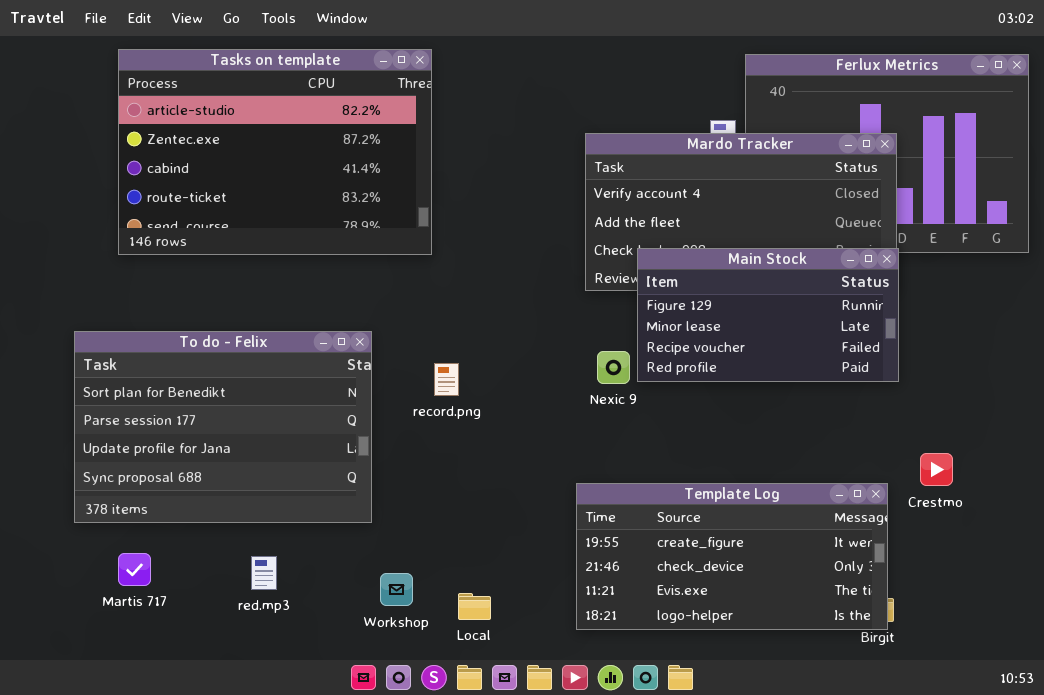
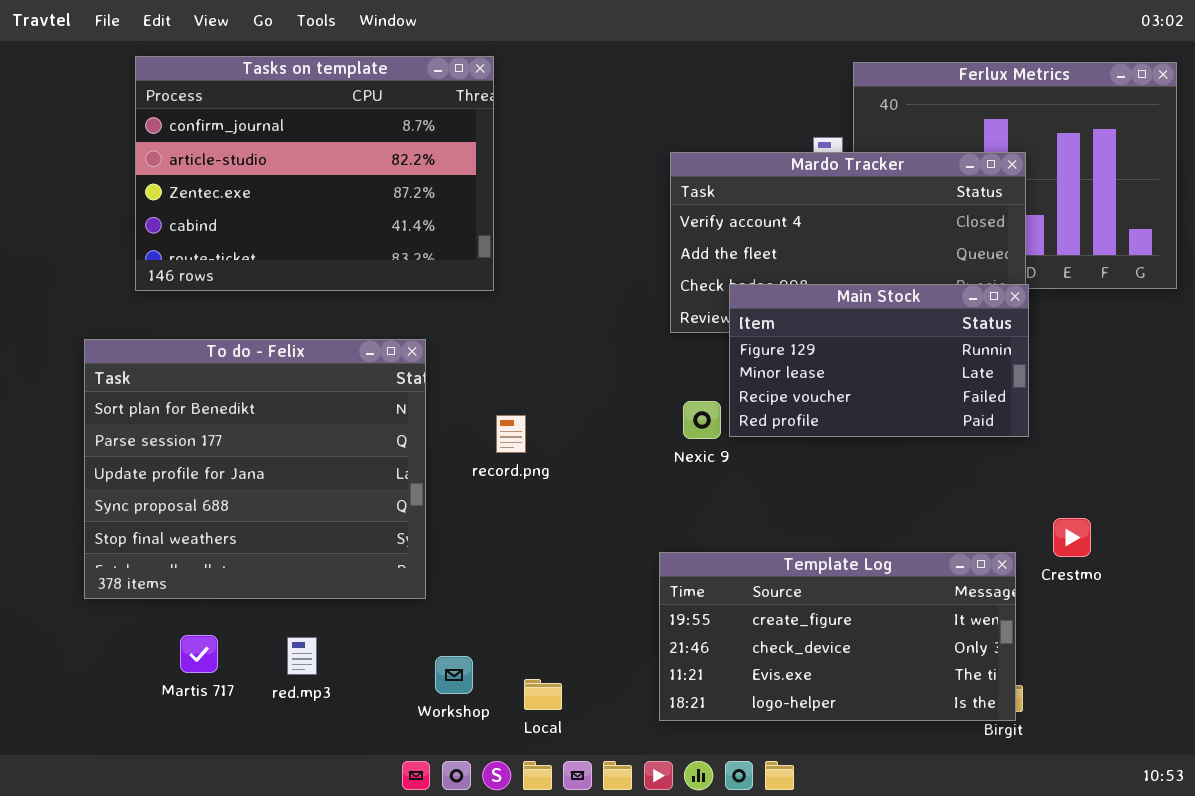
Tasks on template: [118,49,432,255] -> [135,56,494,291], scrolled up 1 row
To do - Felix: [74,331,372,523] -> [84,339,426,599], resized
Martis 717: [118,553,151,586] -> [180,635,218,673], moved

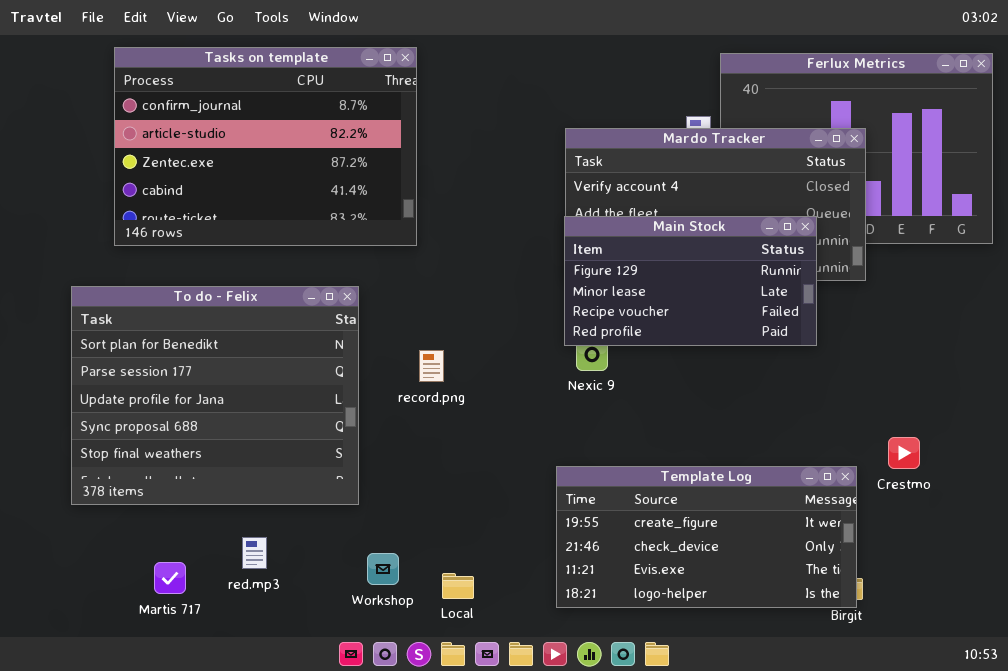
Main Stock: [729,284,1029,437] -> [564,216,817,346], moved
Martis 717: [180,635,218,673] -> [154,562,186,594], moved

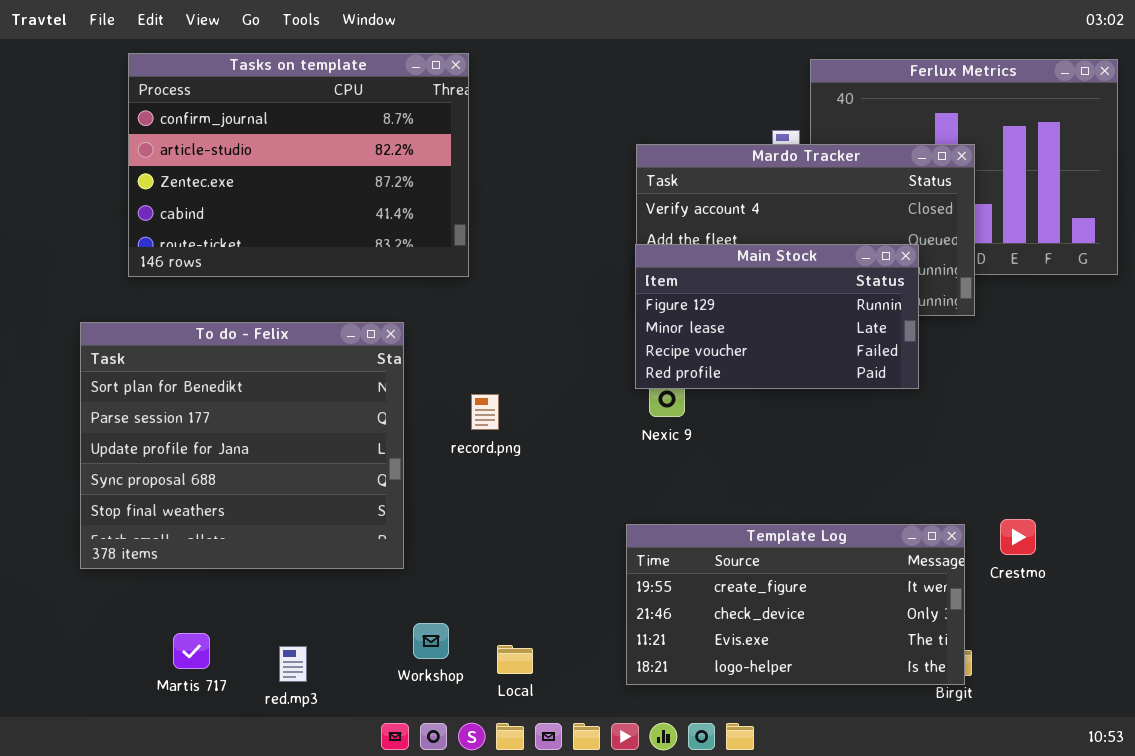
Crestmo: [888,437,920,469] -> [1000,519,1036,555], moved
red.mp3: [242,537,267,569] -> [279,646,307,682], moved

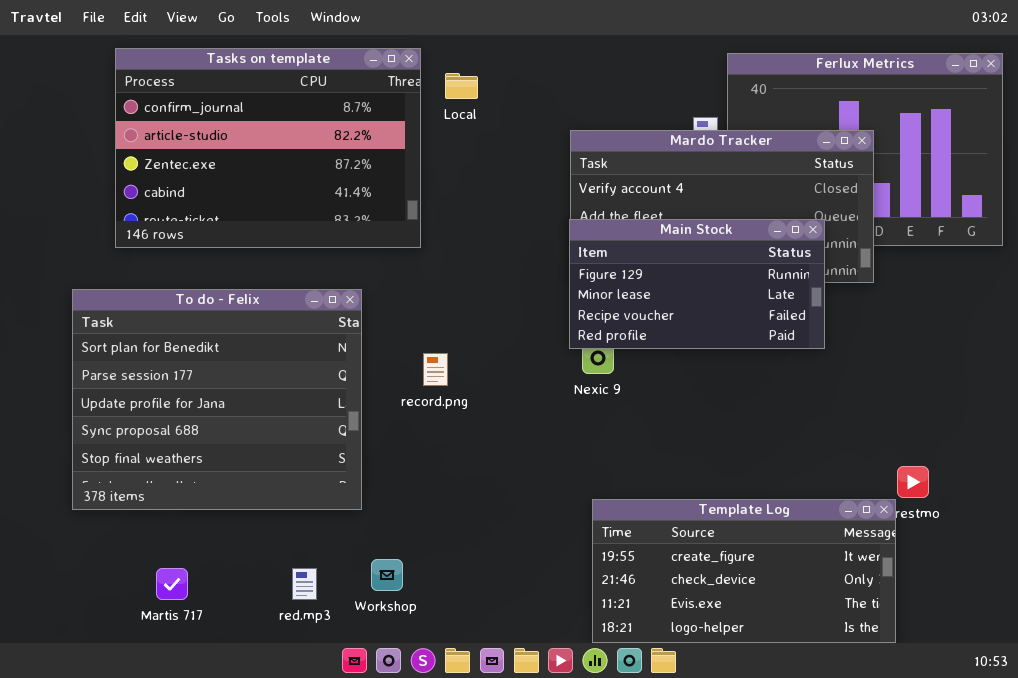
Template Log: [626,524,965,685] -> [592,499,896,643], moved
Local: [497,645,533,674] -> [445,73,478,99], moved
red.mp3: [279,646,307,682] -> [292,568,317,600], moved

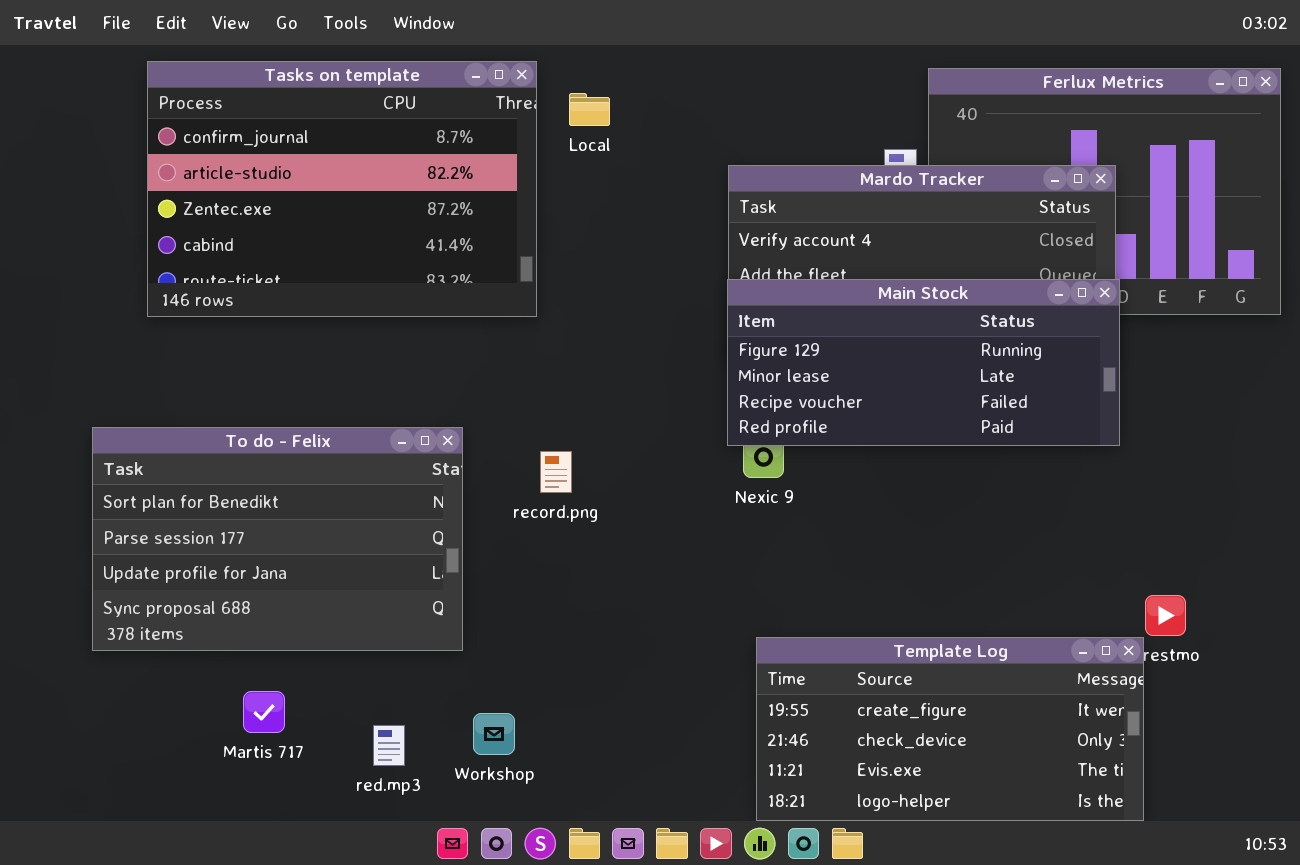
Main Stock: [569,219,825,349] -> [727,279,1120,446], resized
To do - Felix: [72,289,362,510] -> [92,427,463,651], resized
Martis 717: [156,568,188,600] -> [243,691,285,733], moved

